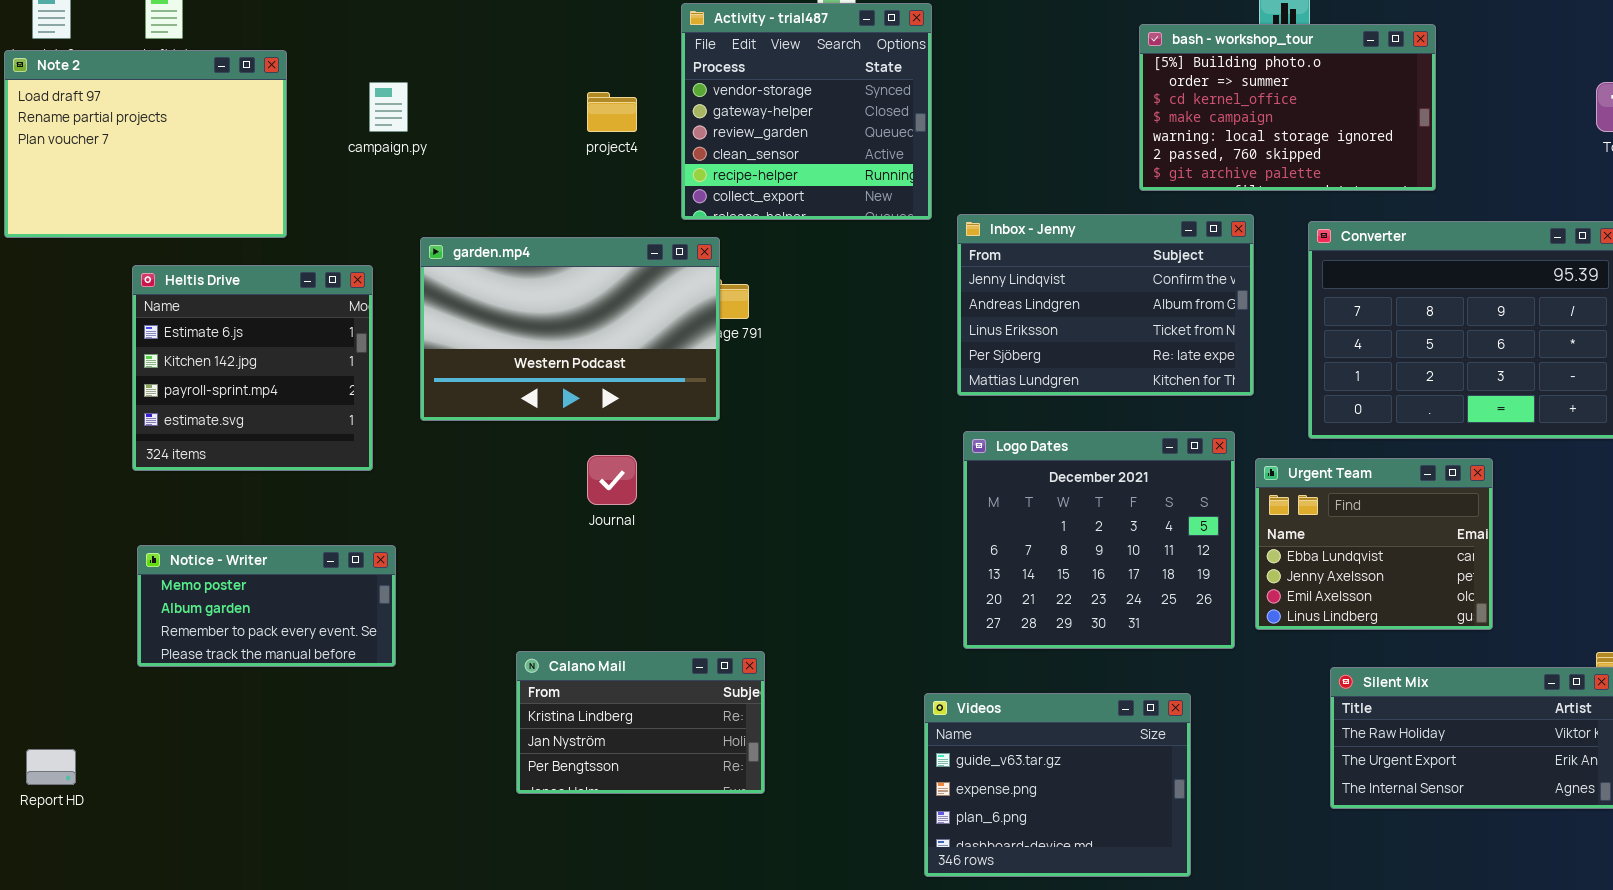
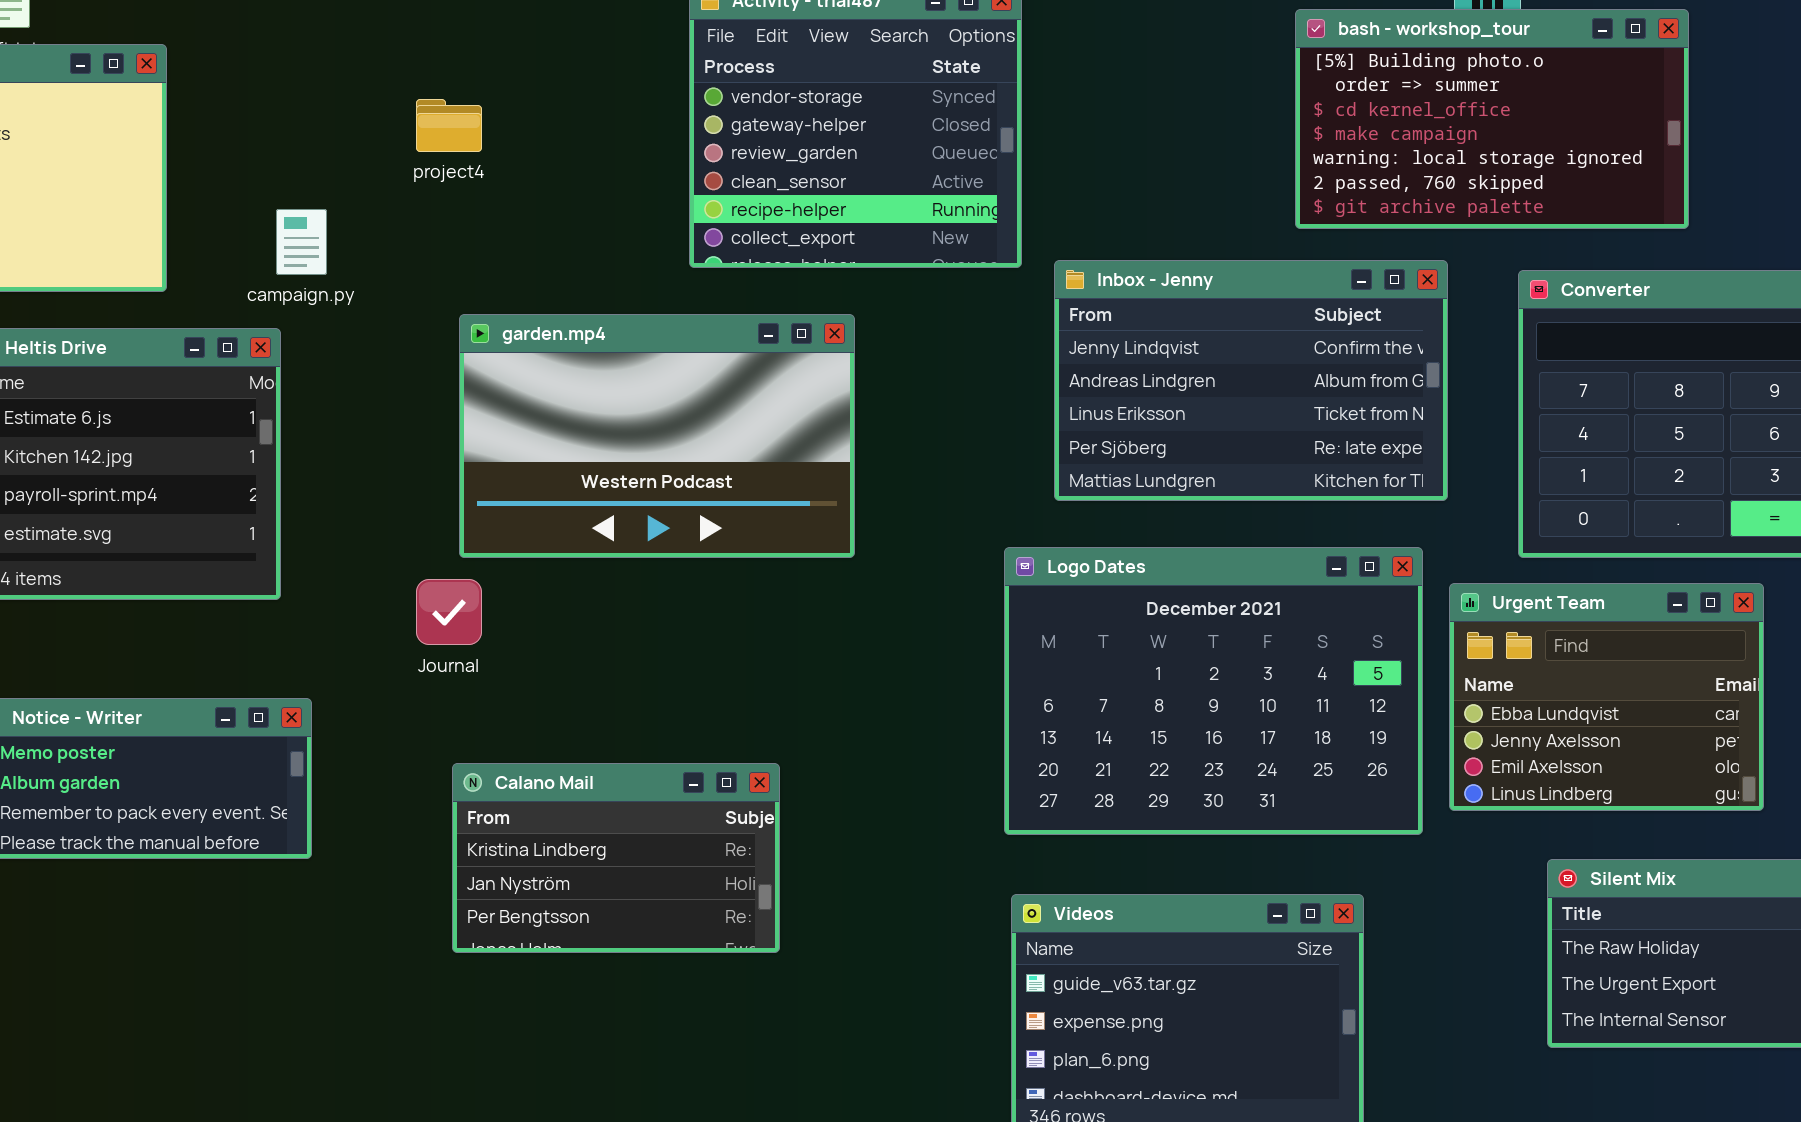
campaign.py: [369,82,408,132] -> [276,209,327,275], moved
project4: [587,92,637,132] -> [416,99,482,152], moved
garden.mp4: [420,237,720,421] -> [459,314,855,558], moved
Logo Dates: [963,431,1235,649] -> [1004,547,1423,835], resized
Journal: [587,455,637,505] -> [416,579,482,645], moved
Calano Mail: [516,651,765,794] -> [452,763,780,953], moved

